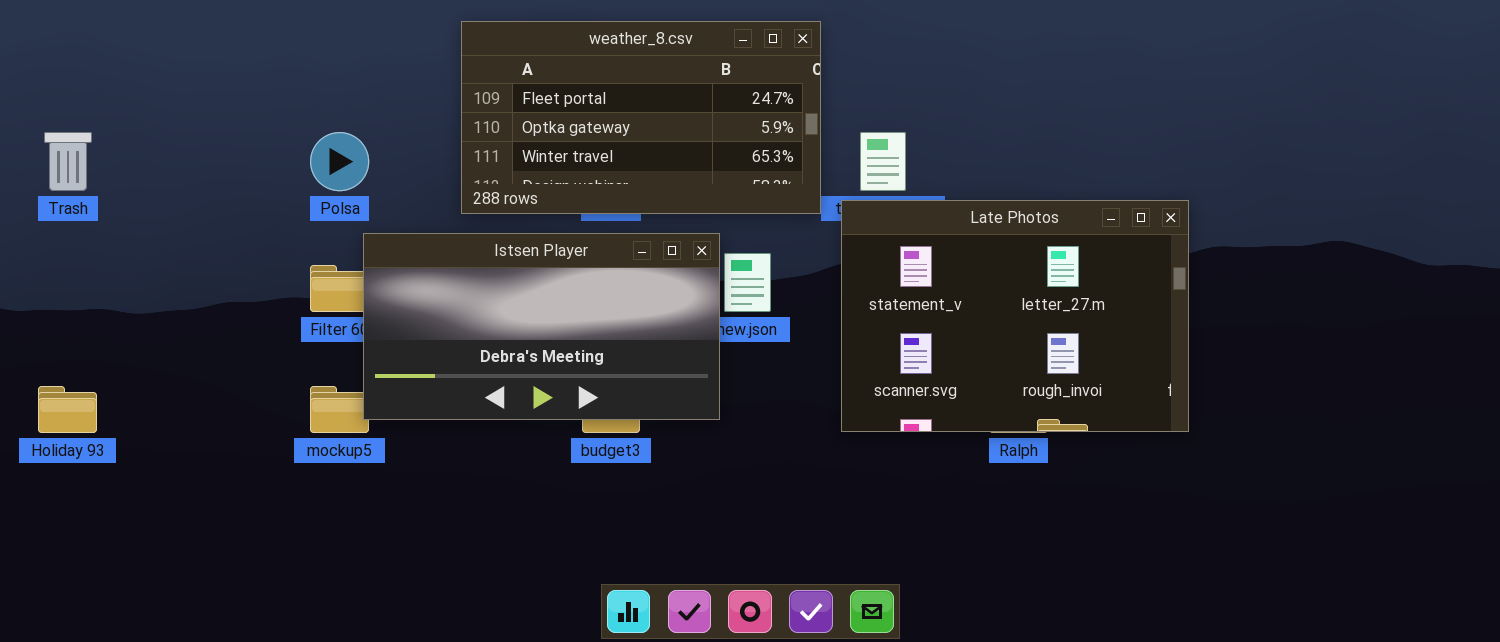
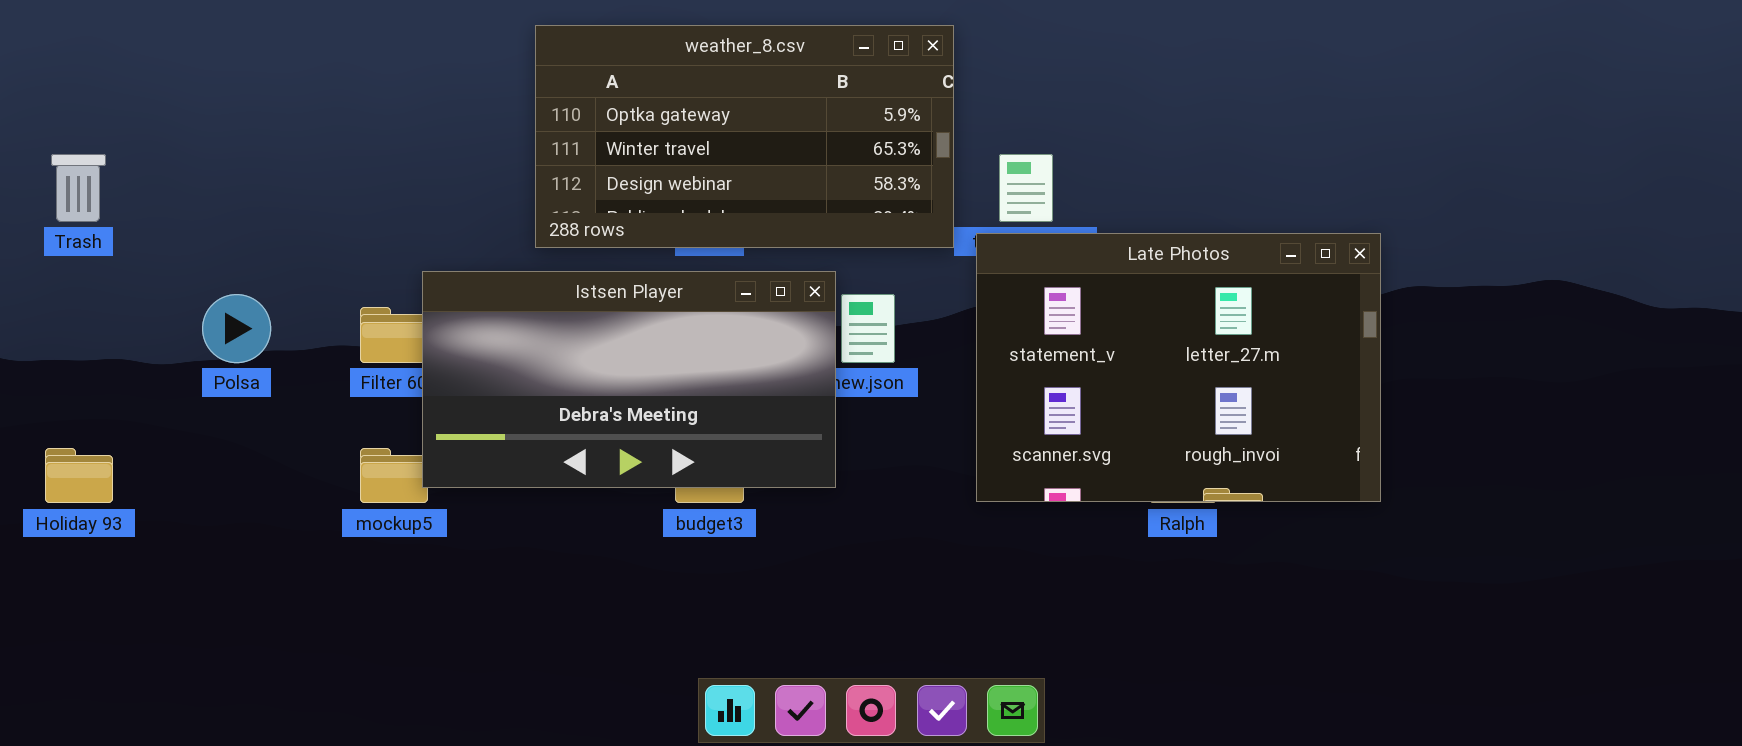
weather_8.csv: [461,21,821,214] -> [535,25,954,248], scrolled down 1 row
Polsa: [310,132,369,191] -> [202,294,271,363], moved

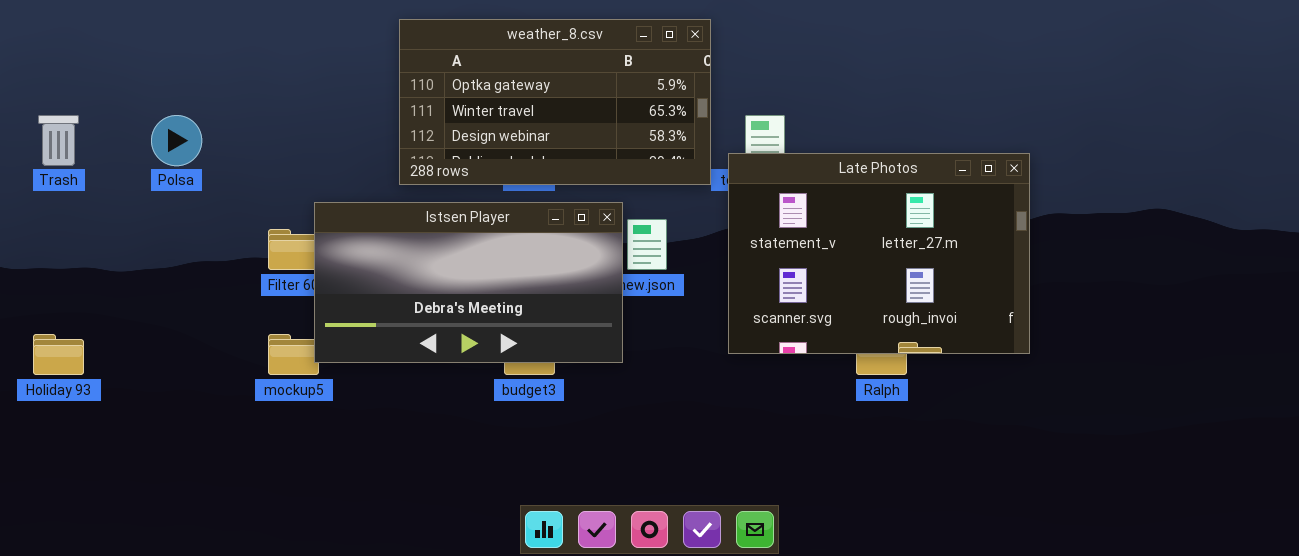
Late Photos: [976,233,1381,502] -> [728,153,1030,354], moved
Polsa: [202,294,271,363] -> [151,115,202,166], moved

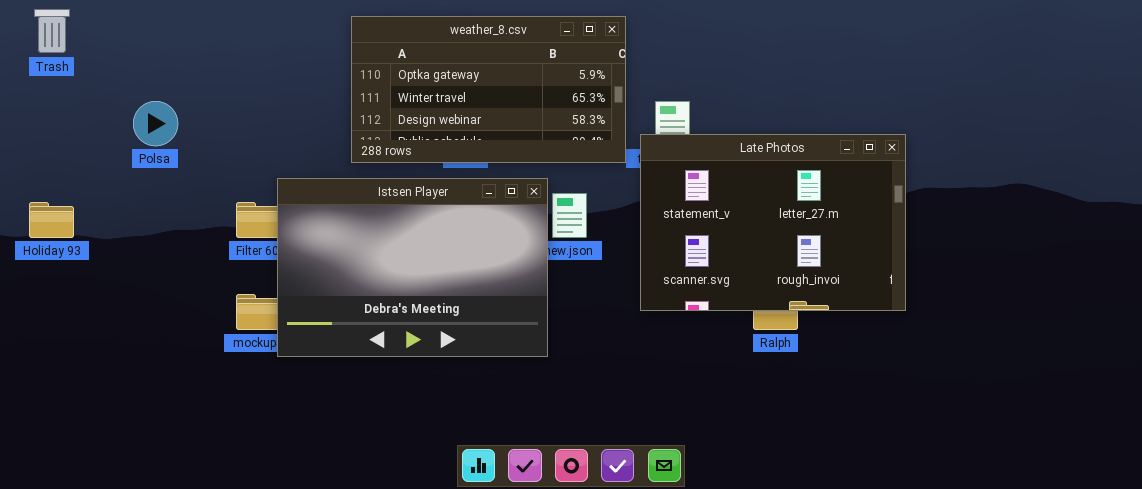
Trash: [38,115,79,166] -> [34,9,70,53], moved
Istsen Player: [314,202,623,363] -> [277,178,548,357], resized
Holiday 93: [33,334,84,375] -> [29,202,74,238], moved

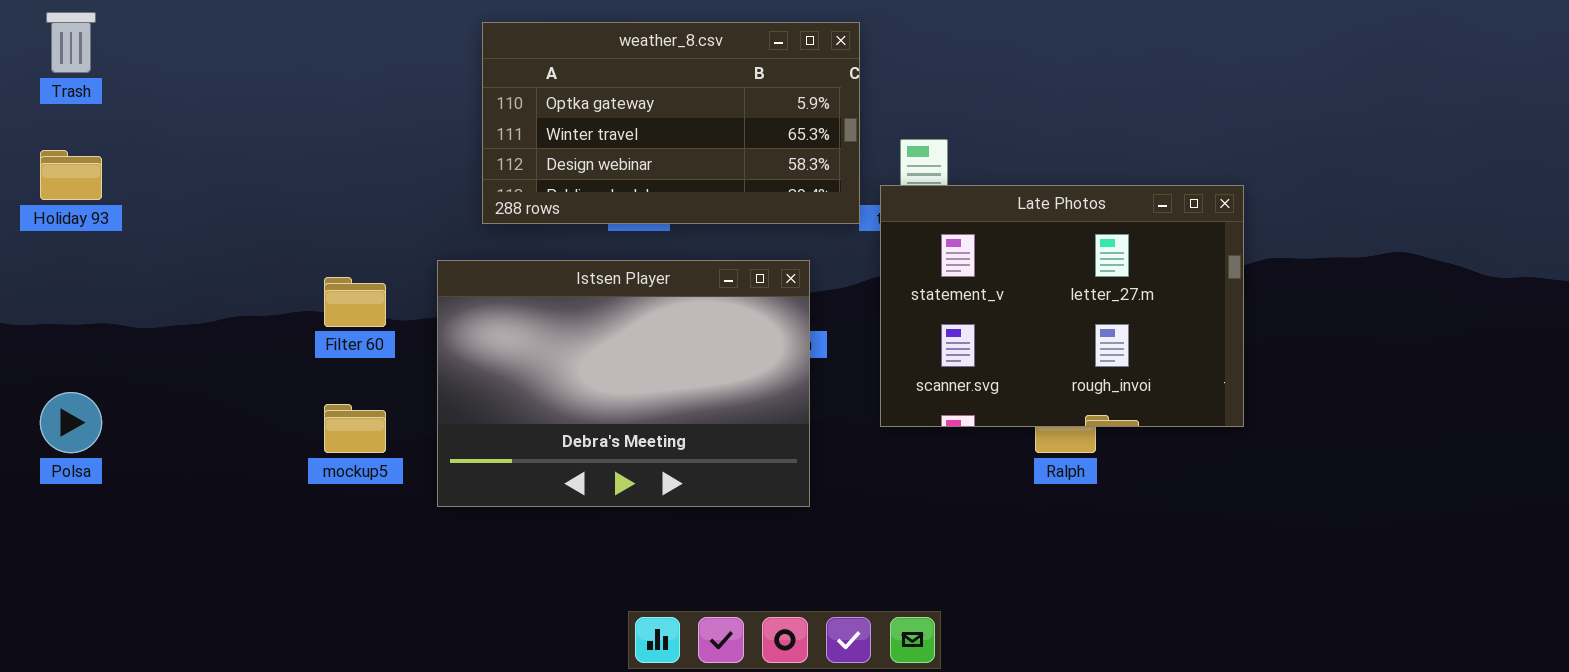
Polsa: [133,101,178,146] -> [40,392,102,453], moved
Istsen Player: [277,178,548,357] -> [437,260,810,507], moved
Holiday 93: [29,202,74,238] -> [40,150,102,200], moved

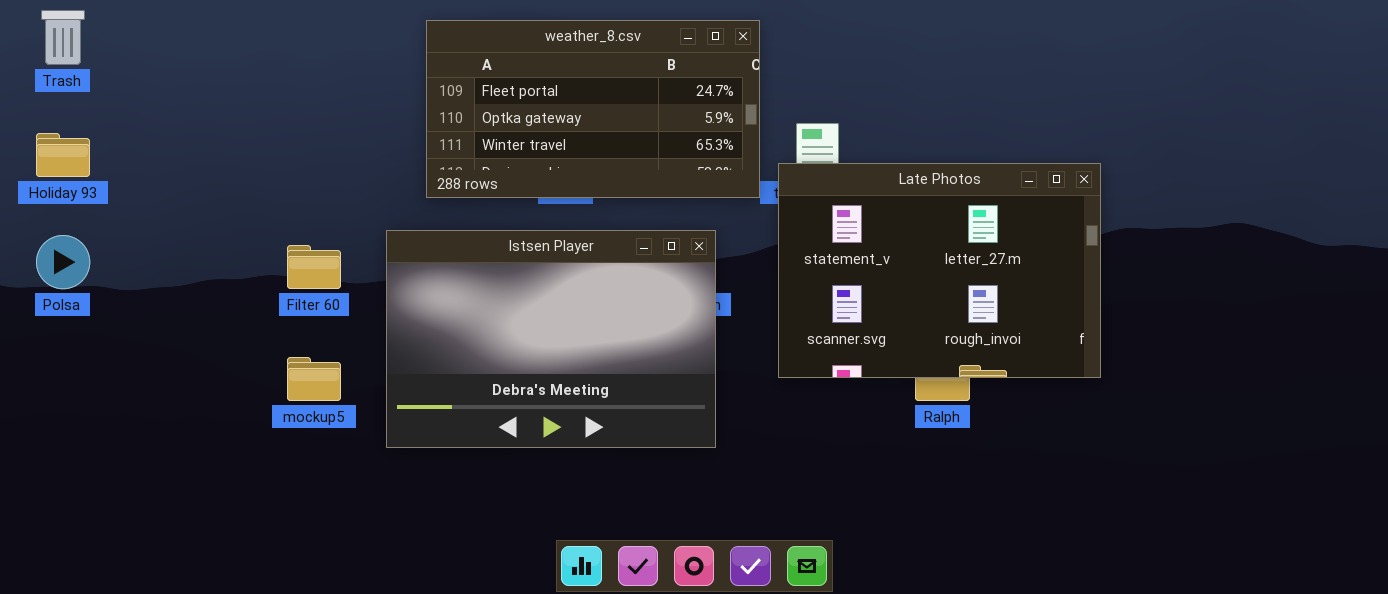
weather_8.csv: [482,22,860,224] -> [426,20,760,198], scrolled up 1 row
Polsa: [40,392,102,453] -> [36,235,90,289], moved

